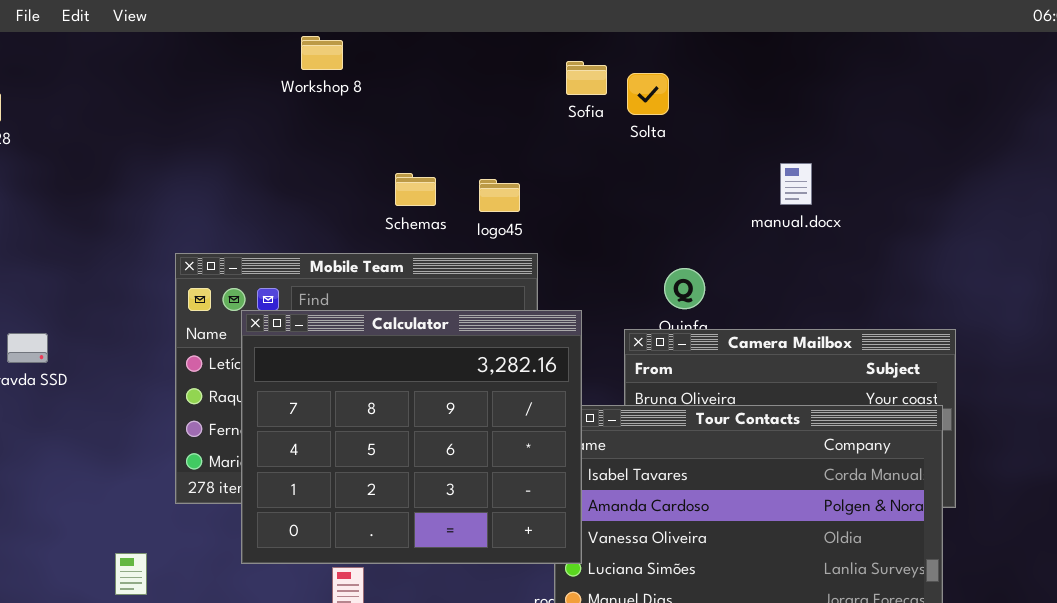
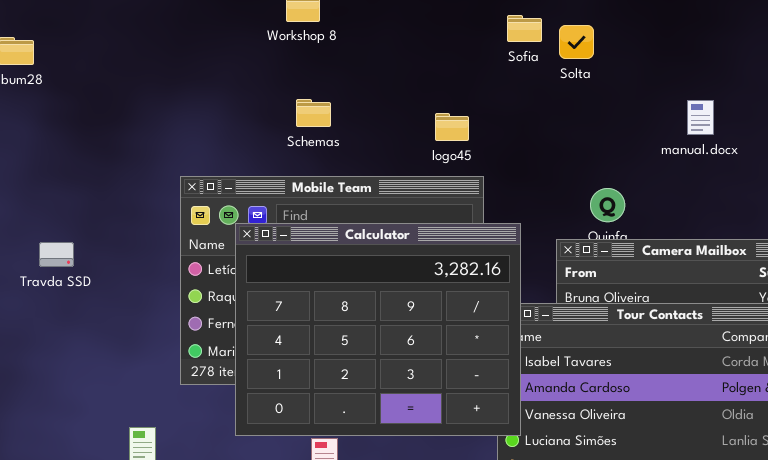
Schemas: [395,173,436,206] -> [296,99,331,127], moved

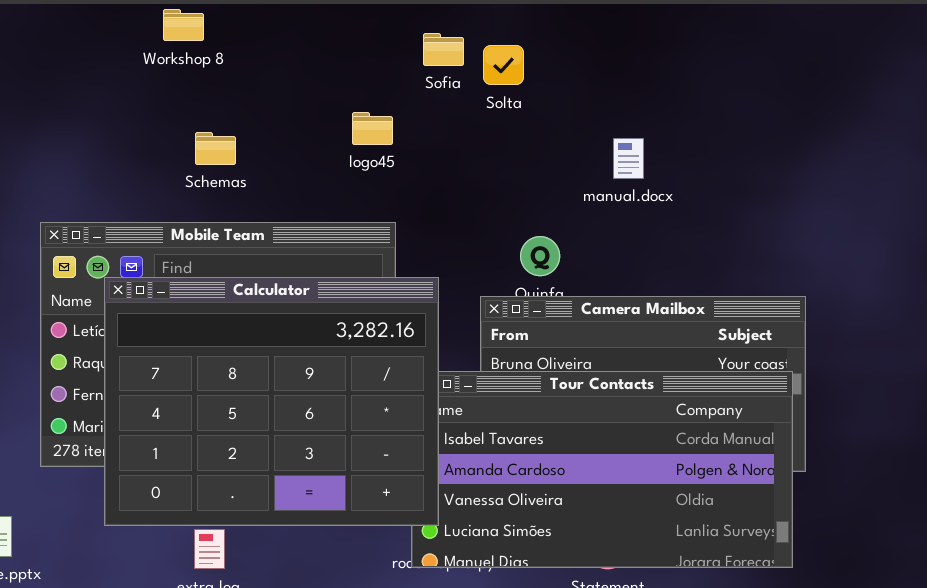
Schemas: [296,99,331,127] -> [195,132,236,165], moved
manual.docx: [687,100,714,135] -> [613,138,644,179], moved
logo45: [435,113,469,141] -> [352,112,393,145], moved

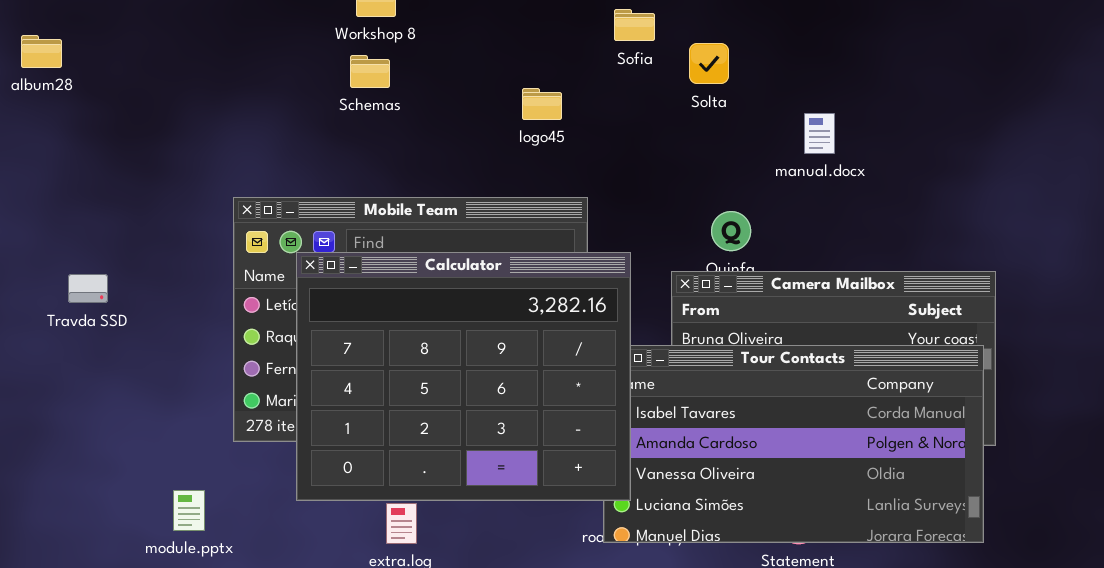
Solta: [483,45,524,85] -> [689,43,729,84], moved
logo45: [352,112,393,145] -> [522,88,562,120], moved
Schemas: [195,132,236,165] -> [350,55,390,88], moved

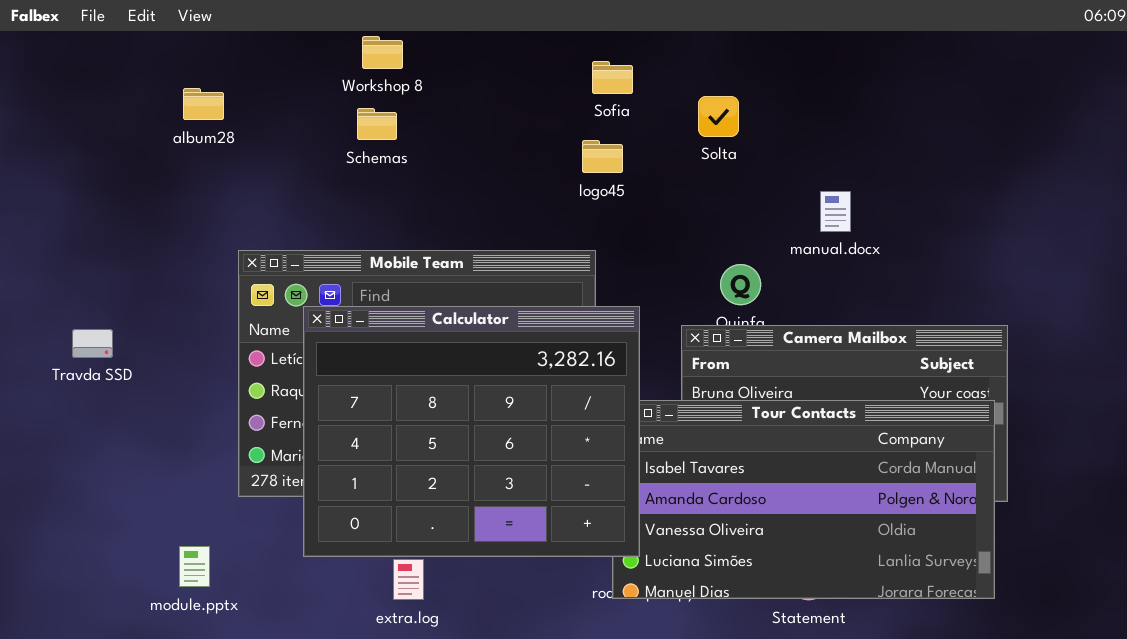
Sofia: [614,9,655,41] -> [592,61,633,94], moved
album28: [21,35,62,68] -> [183,88,224,120], moved
logo45: [522,88,562,120] -> [582,140,623,173], moved
manual.docx: [804,113,835,154] -> [820,191,851,232], moved

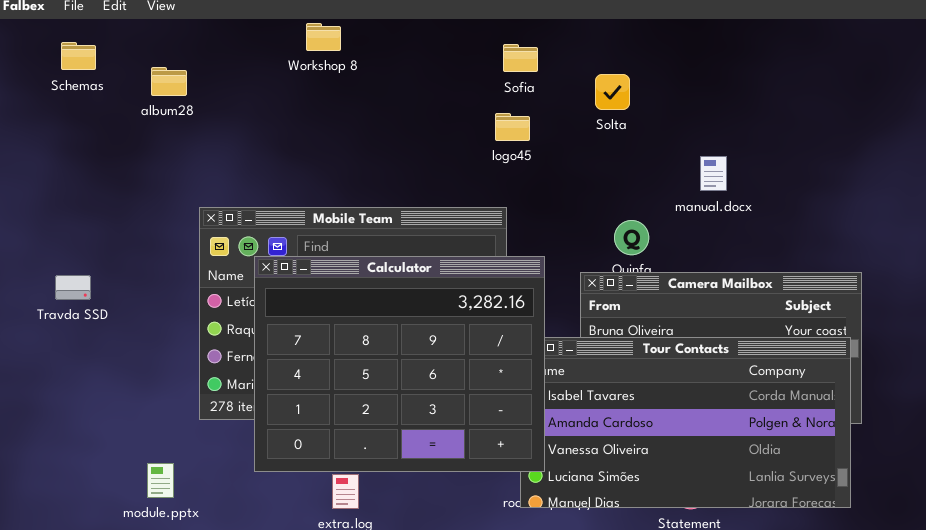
Schemas: [357,108,397,140] -> [61,42,96,70], moved

